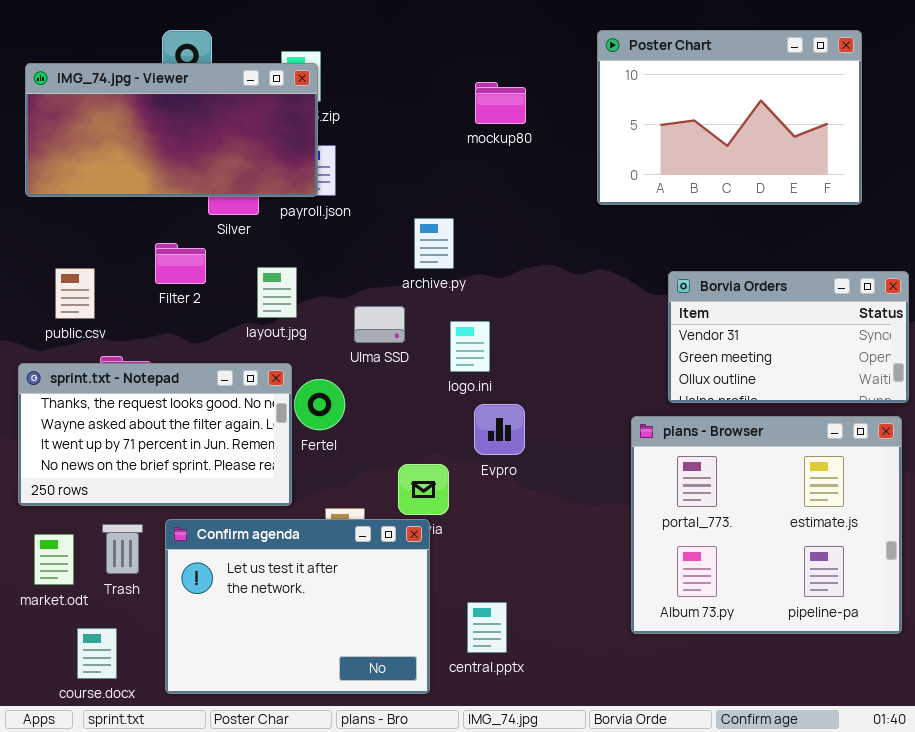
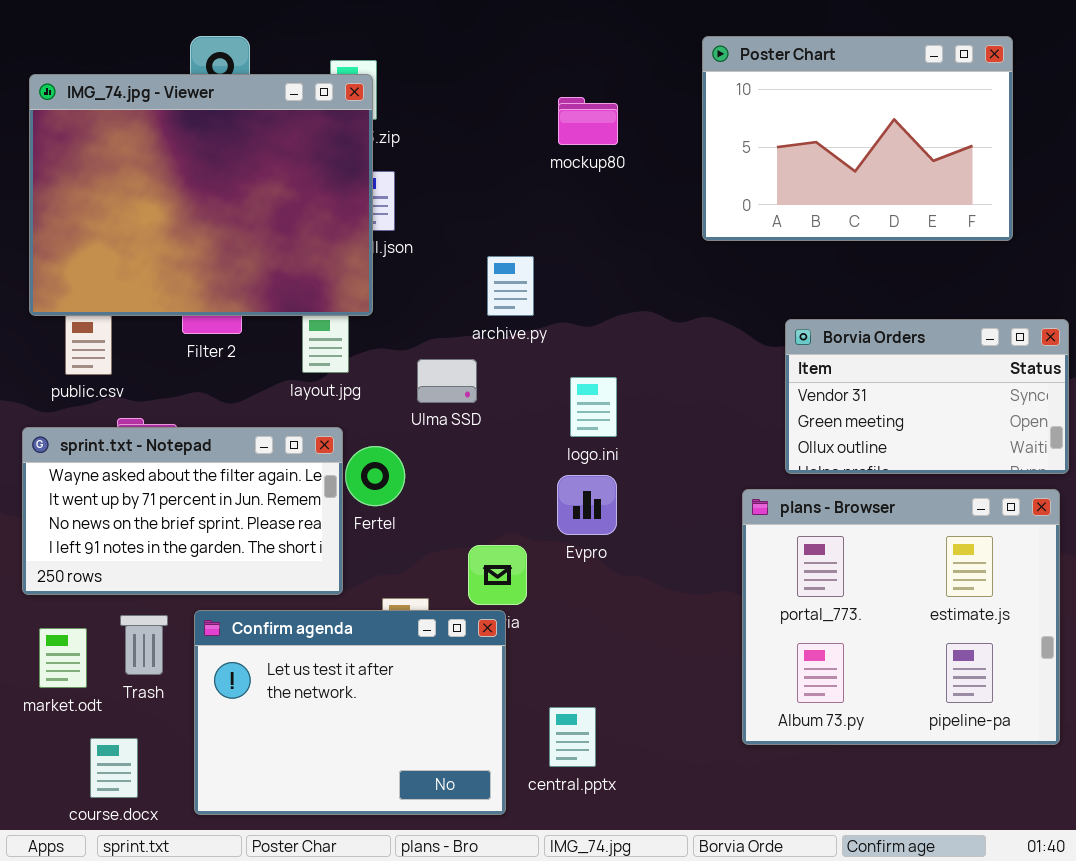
IMG_74.jpg - Viewer: [25,63,318,197] -> [29,74,373,316], resized
logo.ini: [450,321,490,372] -> [570,377,617,437], moved
sprint.txt - Notepad: [18,363,292,506] -> [22,427,343,595], scrolled down 1 row

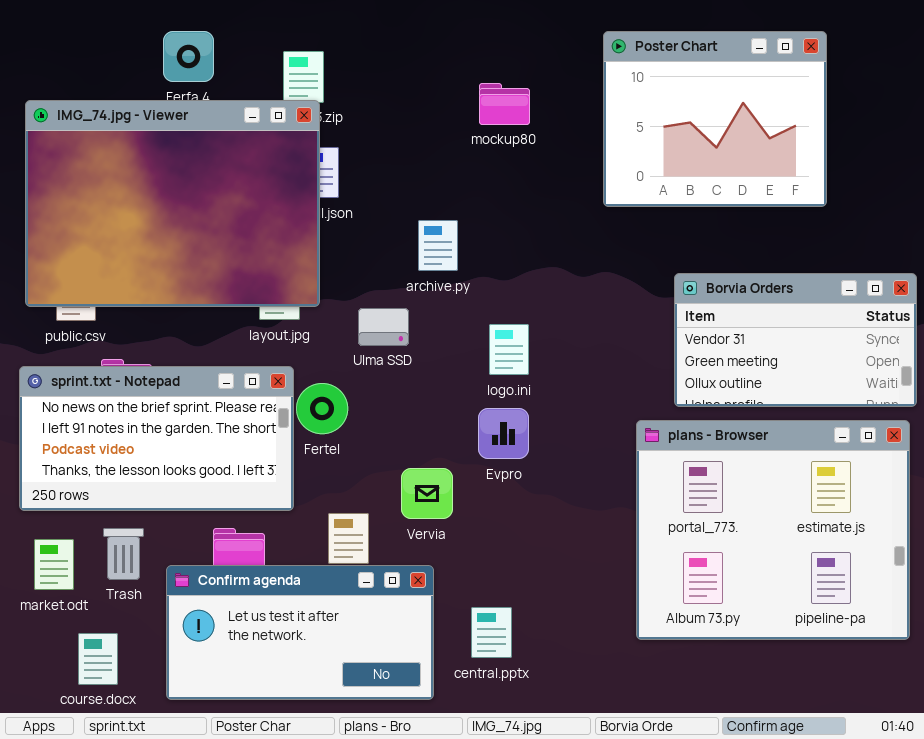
Poster Chart: [702,36,1013,241] -> [603,31,827,207], resized
IMG_74.jpg - Viewer: [29,74,373,316] -> [25,100,320,307], moved
sprint.txt - Notepad: [22,427,343,595] -> [19,366,294,511], scrolled down 2 rows
Confirm agenda: [194,610,506,815] -> [166,565,434,700], resized

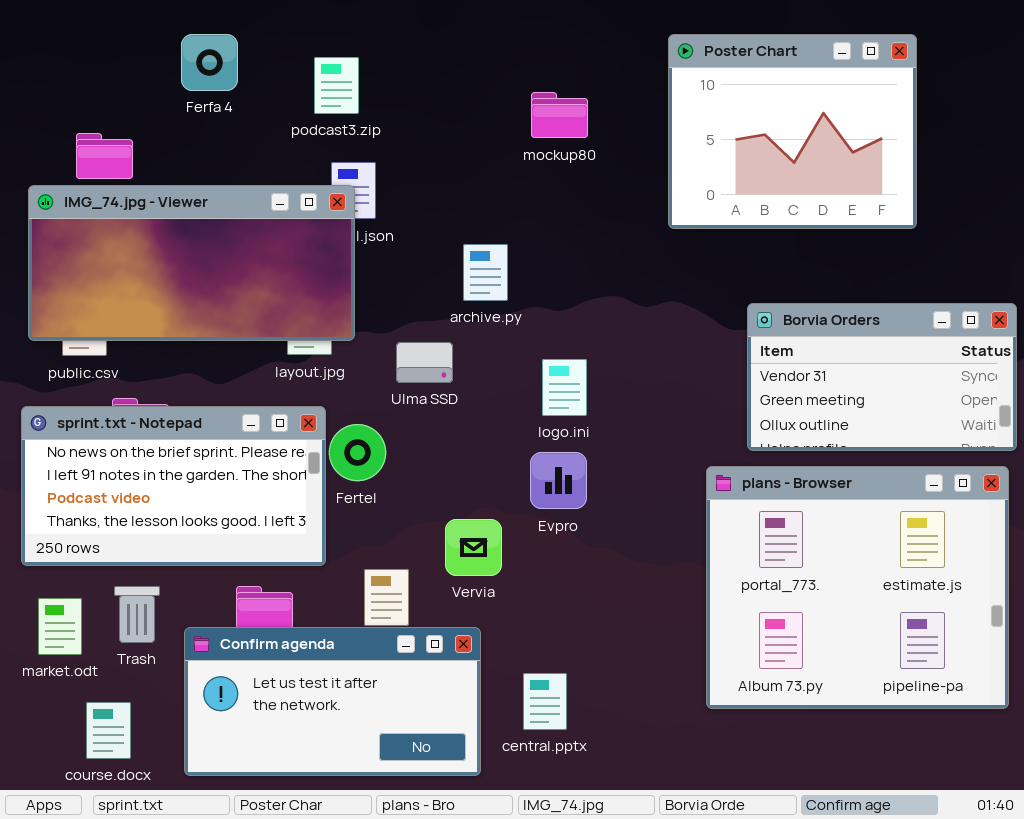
IMG_74.jpg - Viewer: [25,100,320,307] -> [28,185,355,341], resized

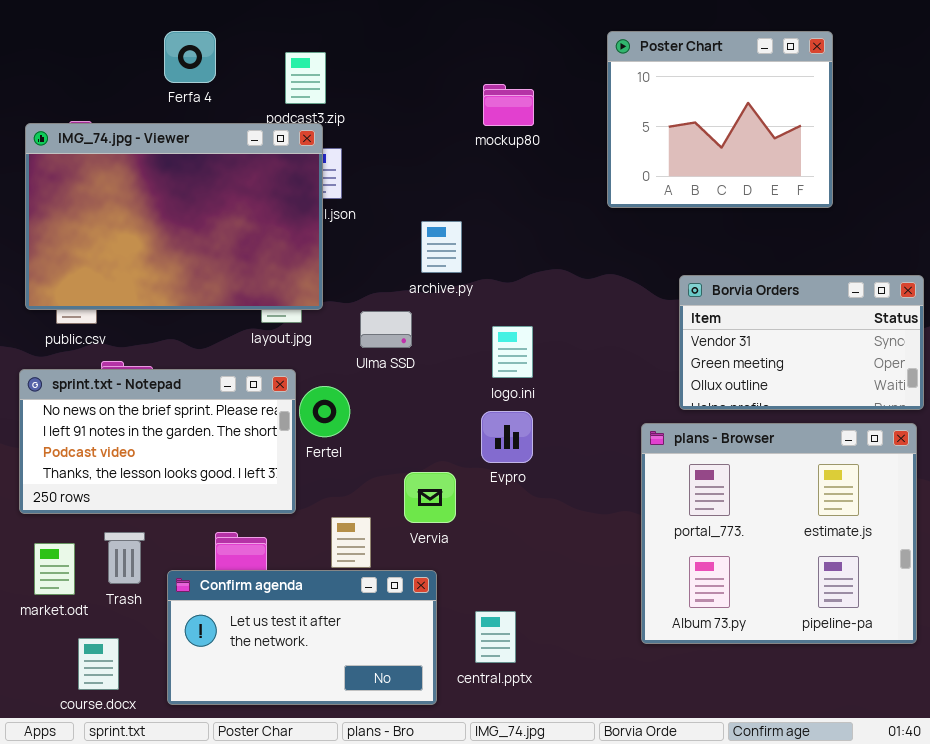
IMG_74.jpg - Viewer: [28,185,355,341] -> [25,123,323,310], resized

